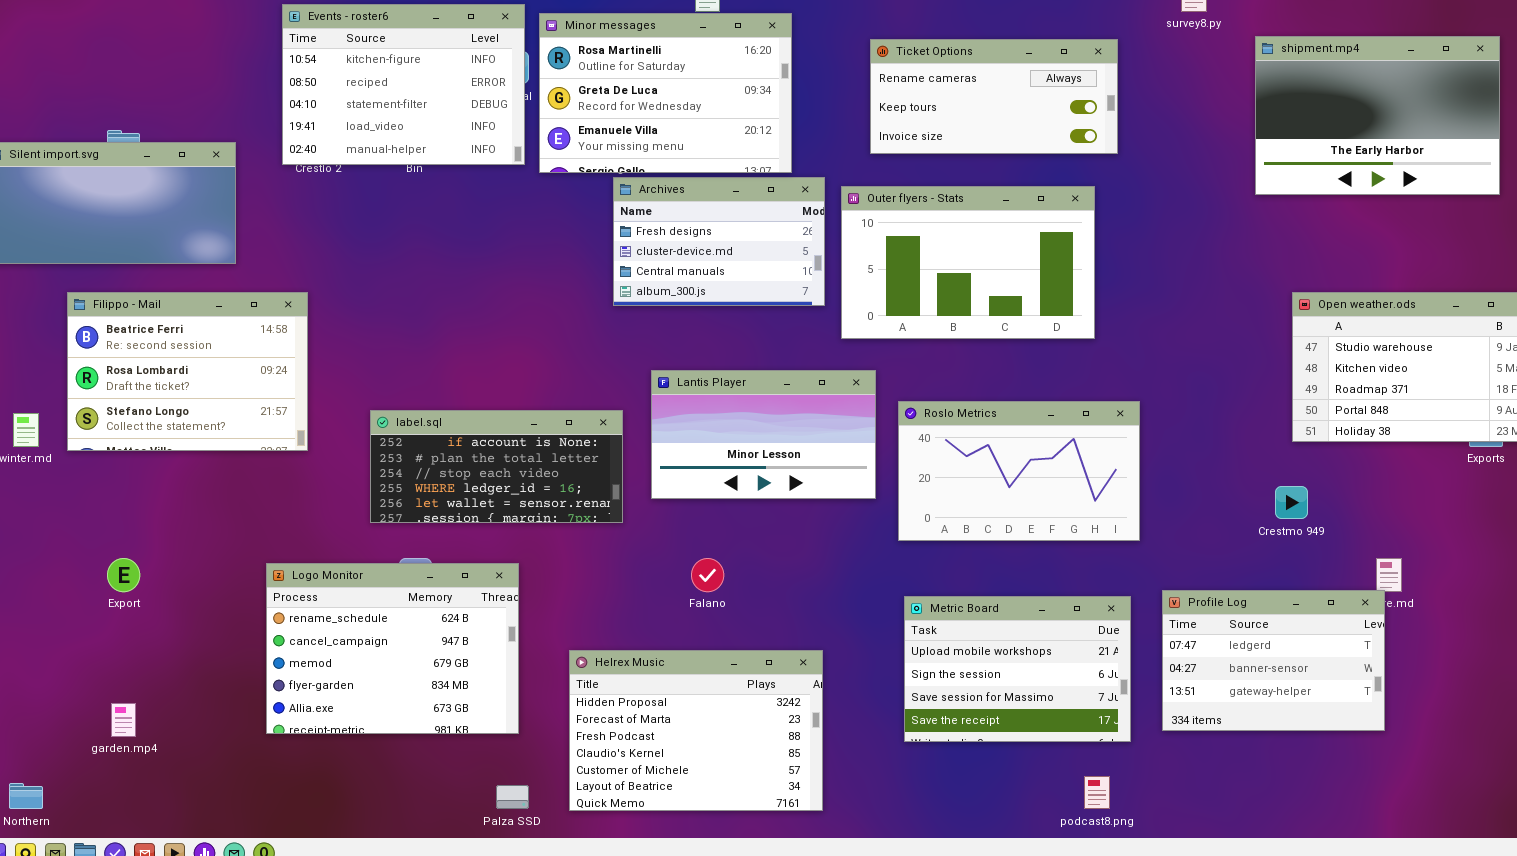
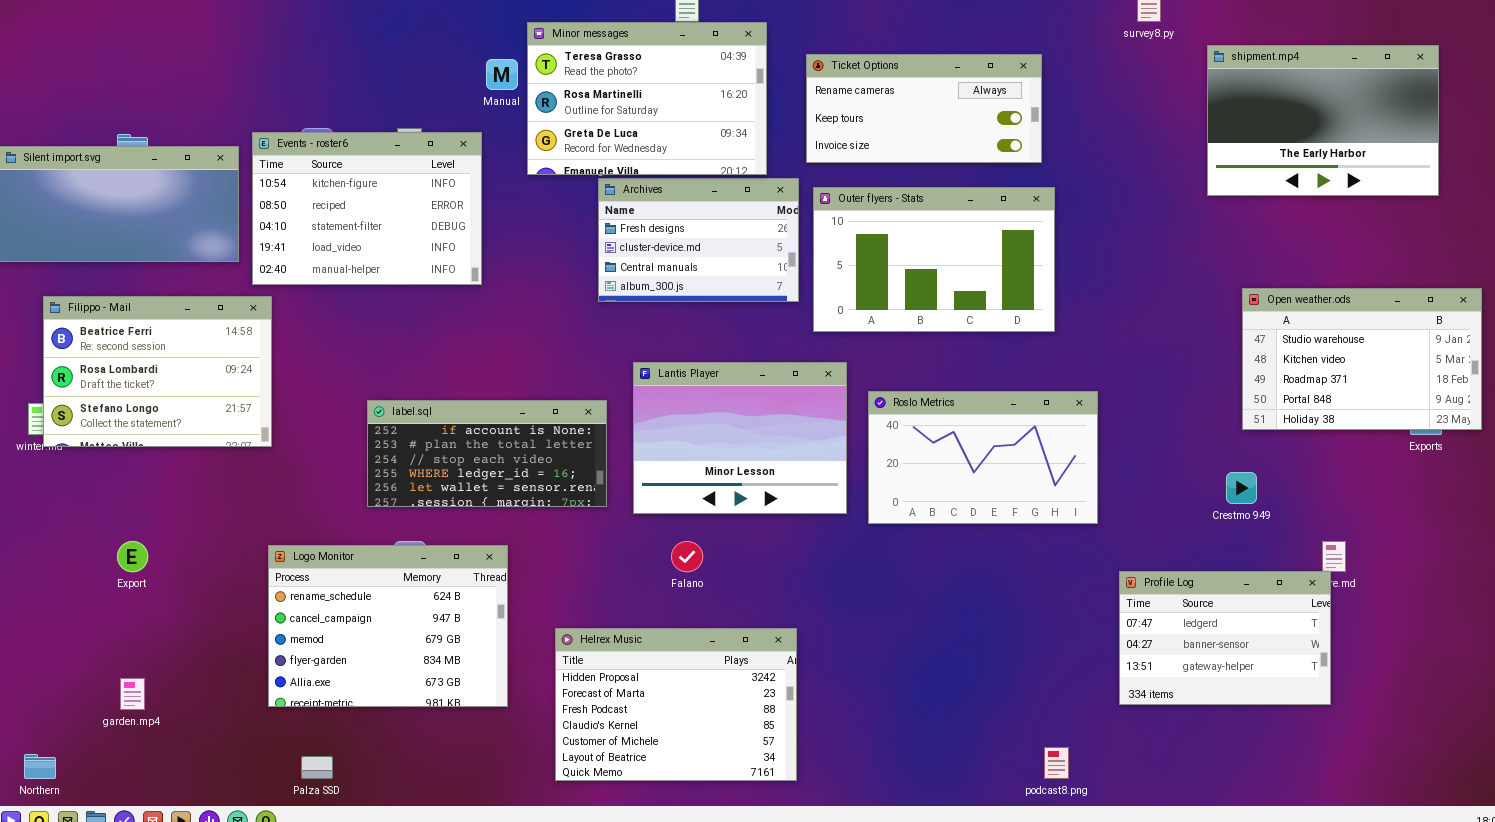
Events - roster6: [282,4,525,165] -> [252,132,482,285], moved
Minor messages: [539,13,792,173] -> [527,22,767,175], scrolled up 1 row
Ticket Options: [870,39,1118,154] -> [806,54,1042,163], moved
Filippo - Mail: [67,292,308,451] -> [43,296,272,447], moved
Lantis Player: [651,370,876,499] -> [633,362,847,514], resized
Metric Board: [904,596,1131,742] -> none, closed
Palza SSD: [496,785,529,809] -> [301,756,333,779], moved

